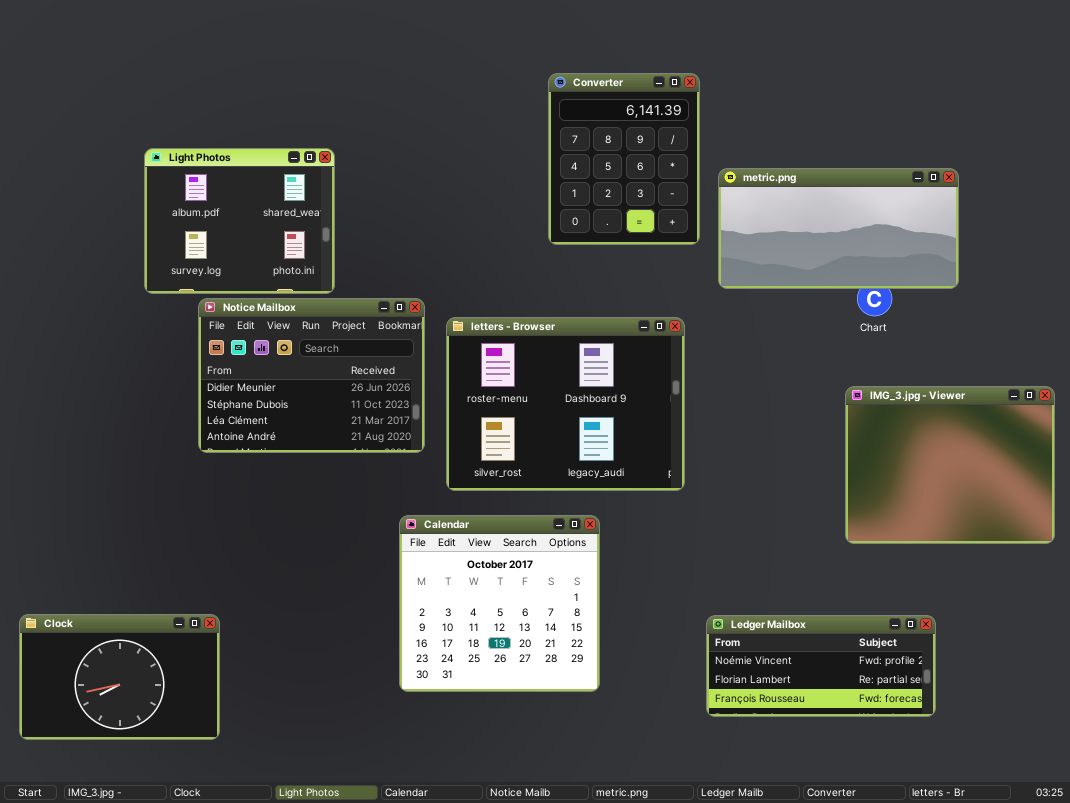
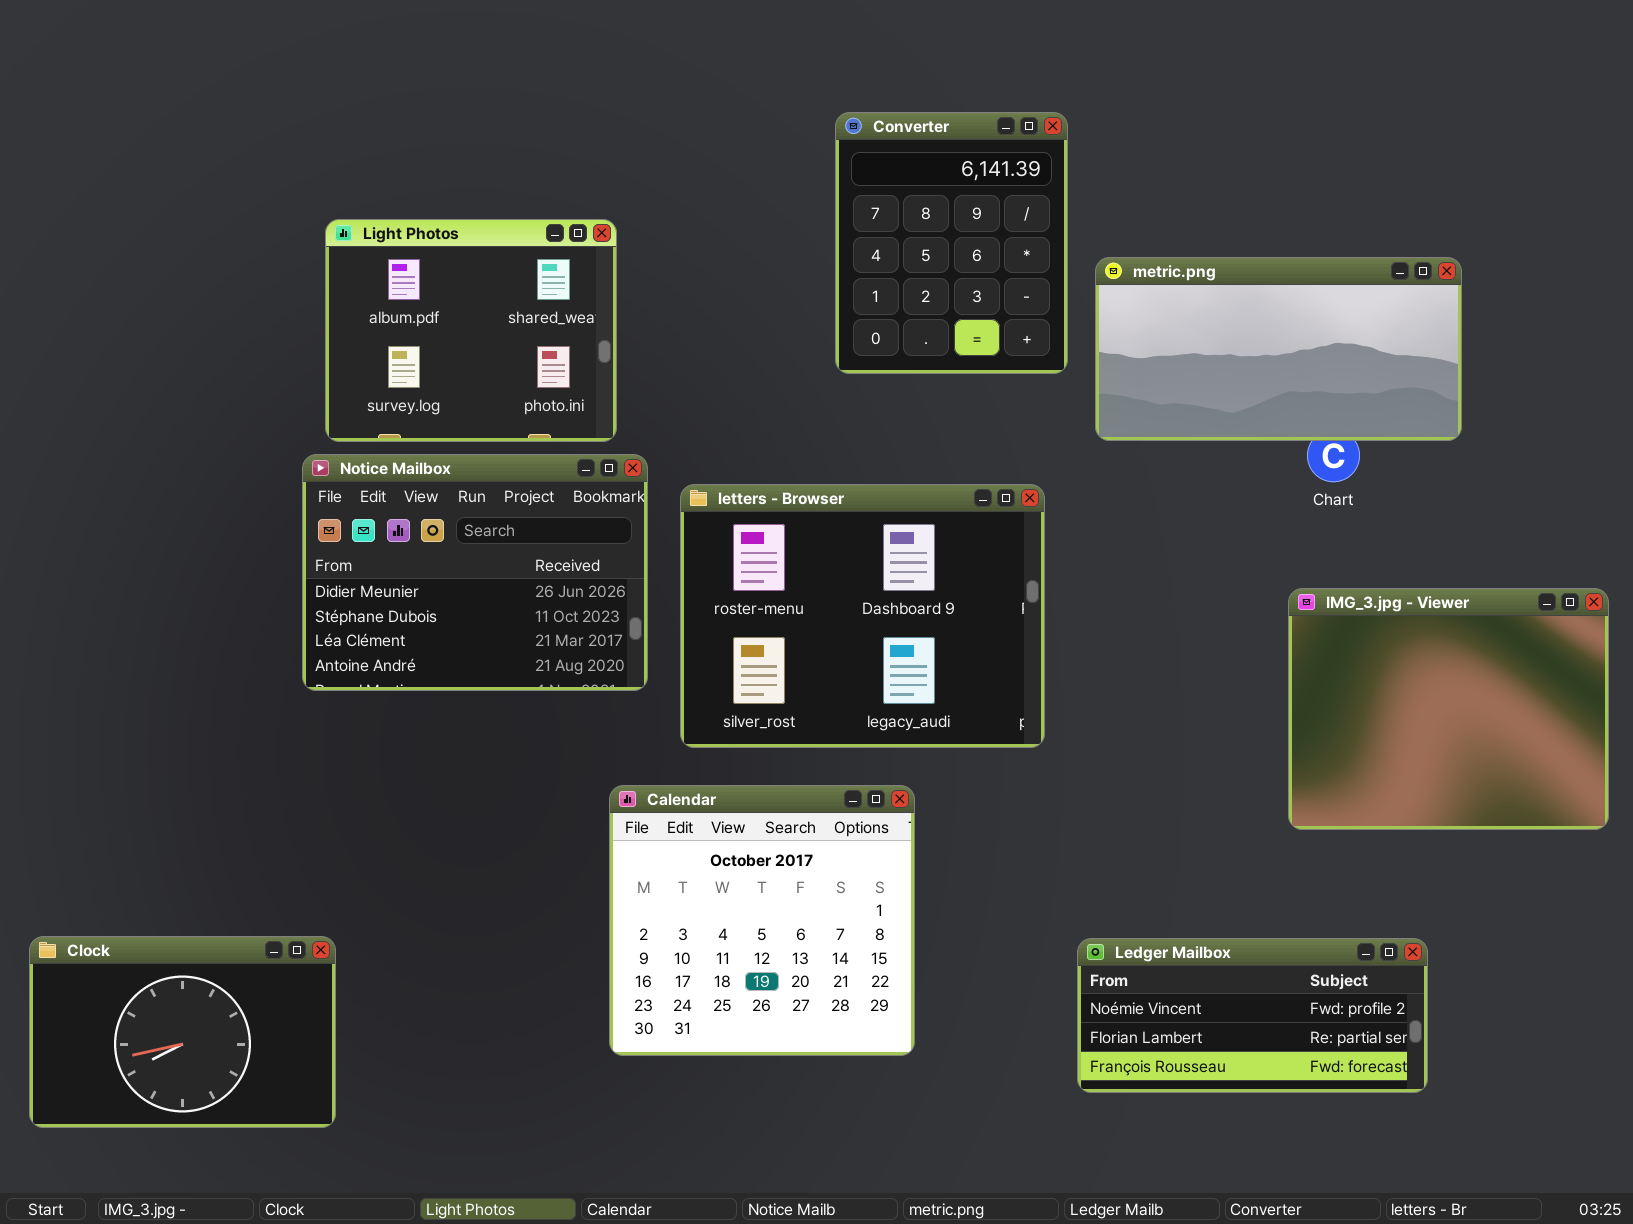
Light Photos: [144,148,335,294] -> [325,219,617,442], moved

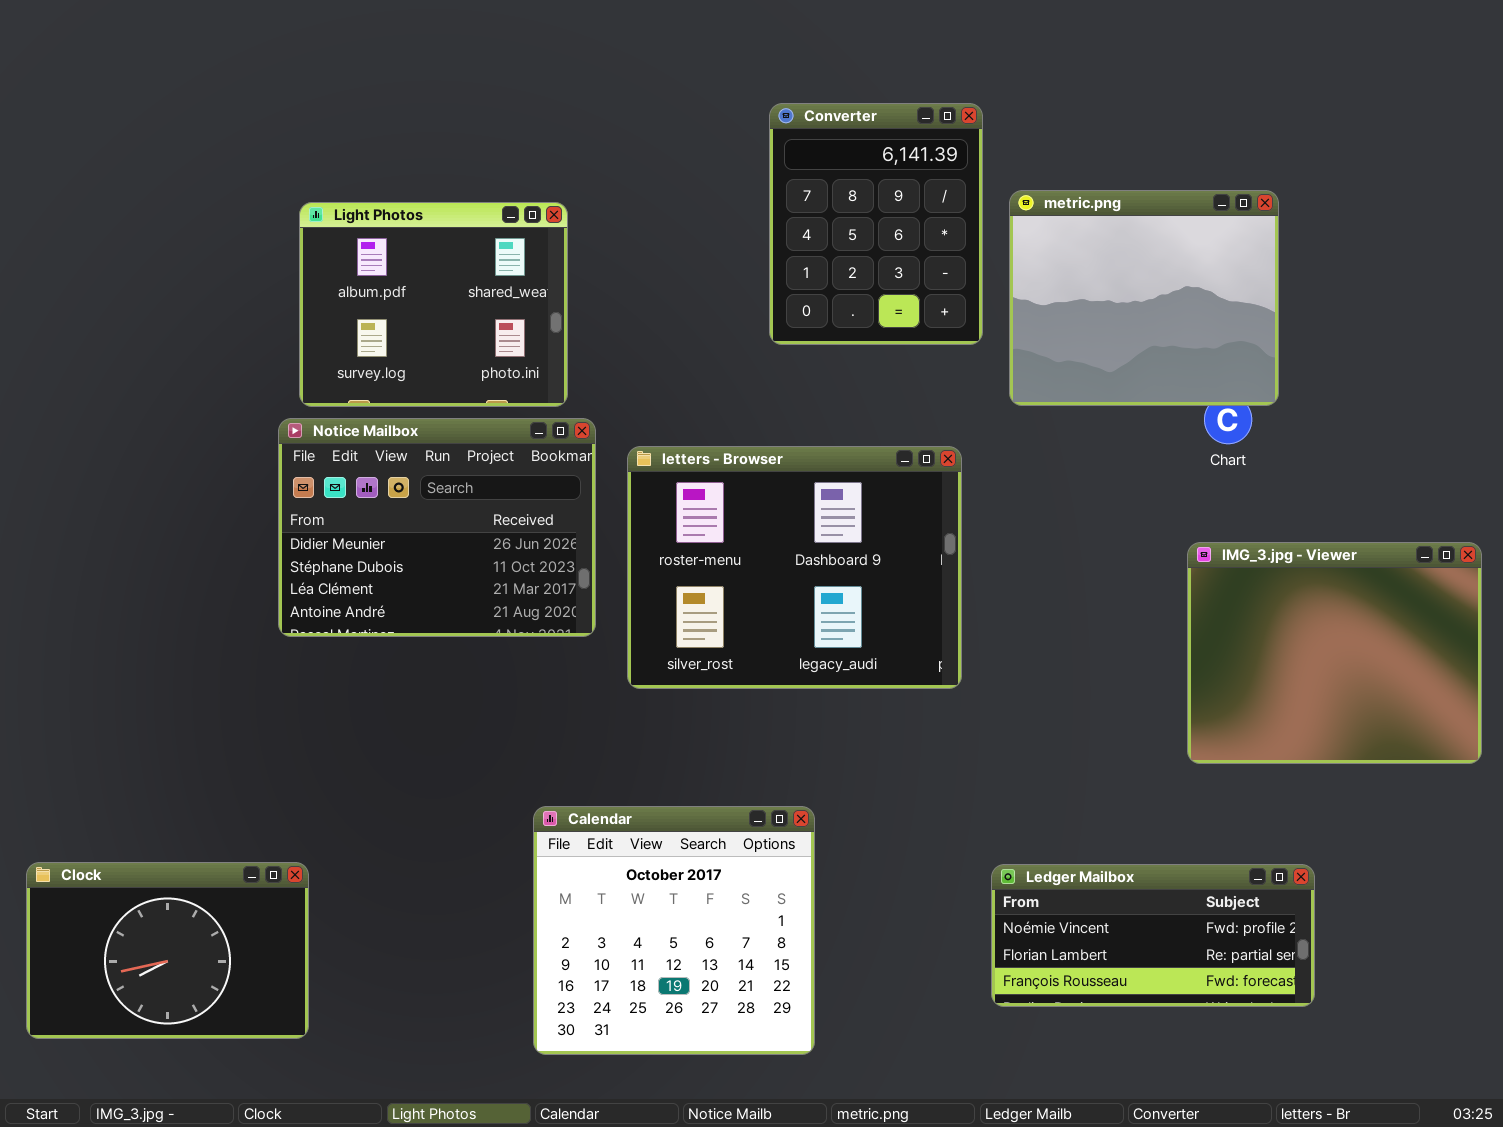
metric.png: [1095,257,1462,441] -> [1009,190,1279,406], resized
Calendar: [609,785,915,1056] -> [533,806,815,1055], moved

